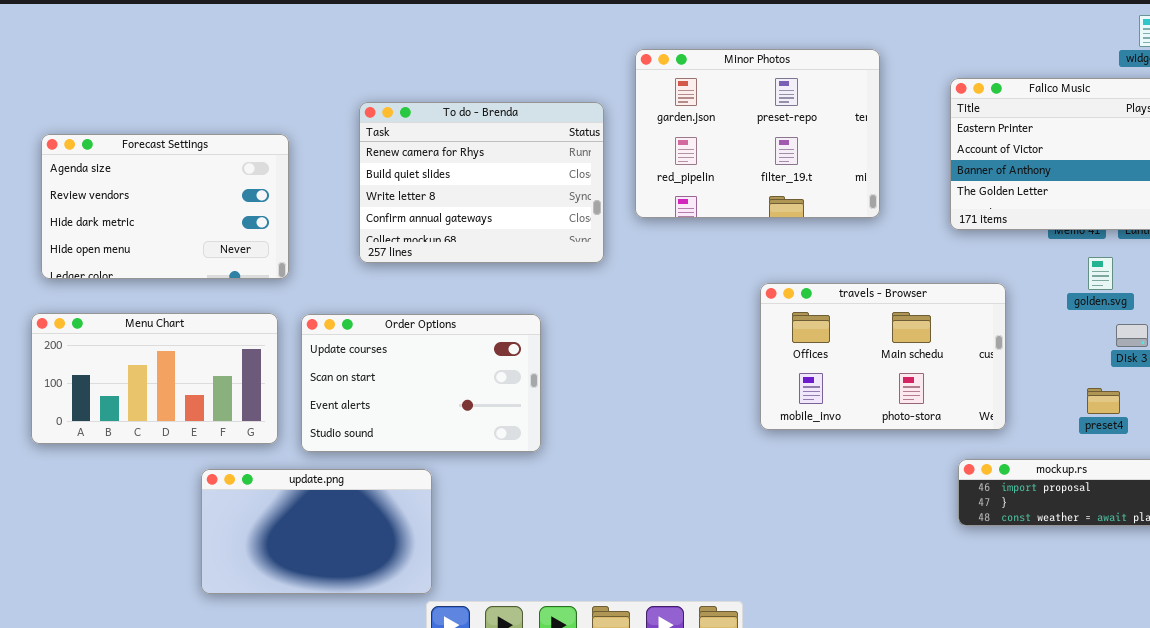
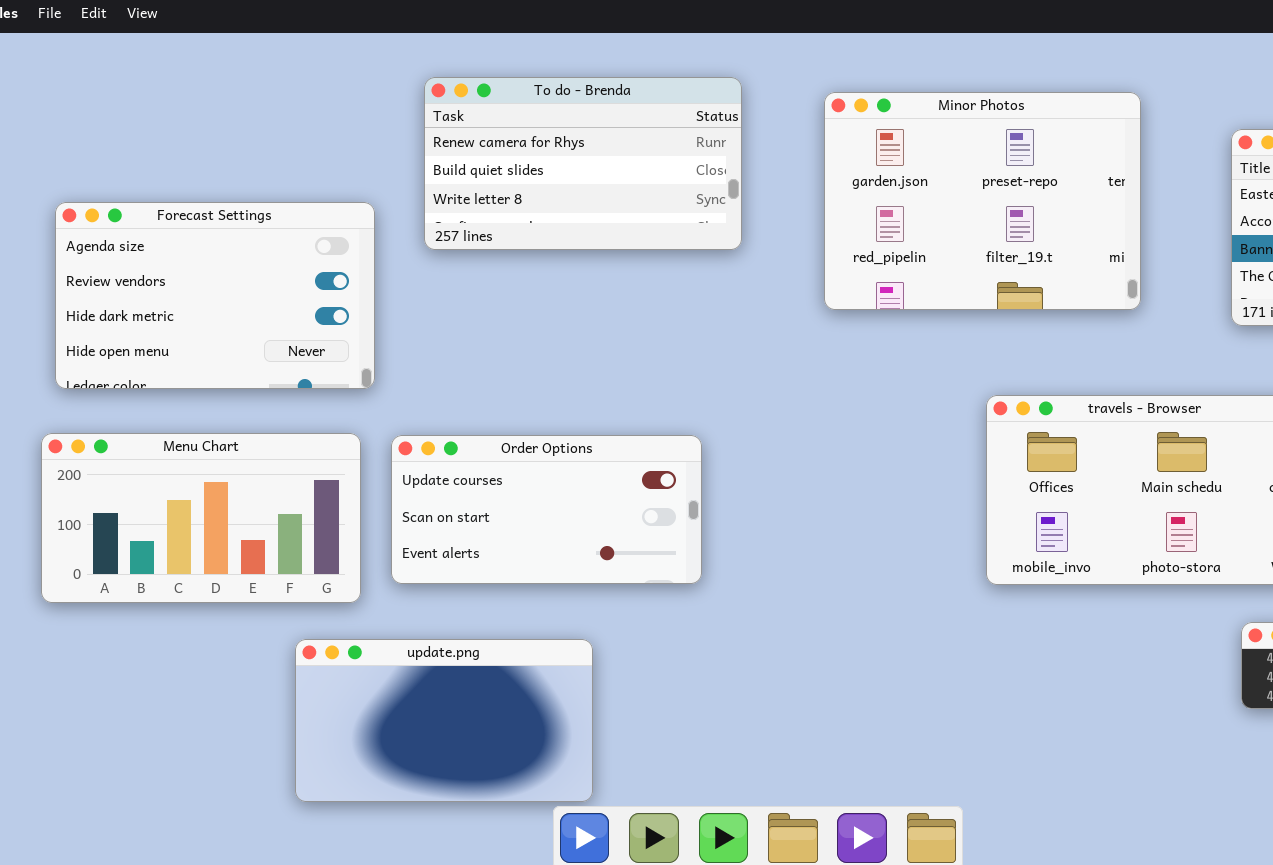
To do - Brenda: [359,102,604,263] -> [424,77,742,250], moved, resized
Order Options: [301,314,541,452] -> [391,435,702,584], resized
update.png: [201,469,432,594] -> [295,639,593,802], moved

